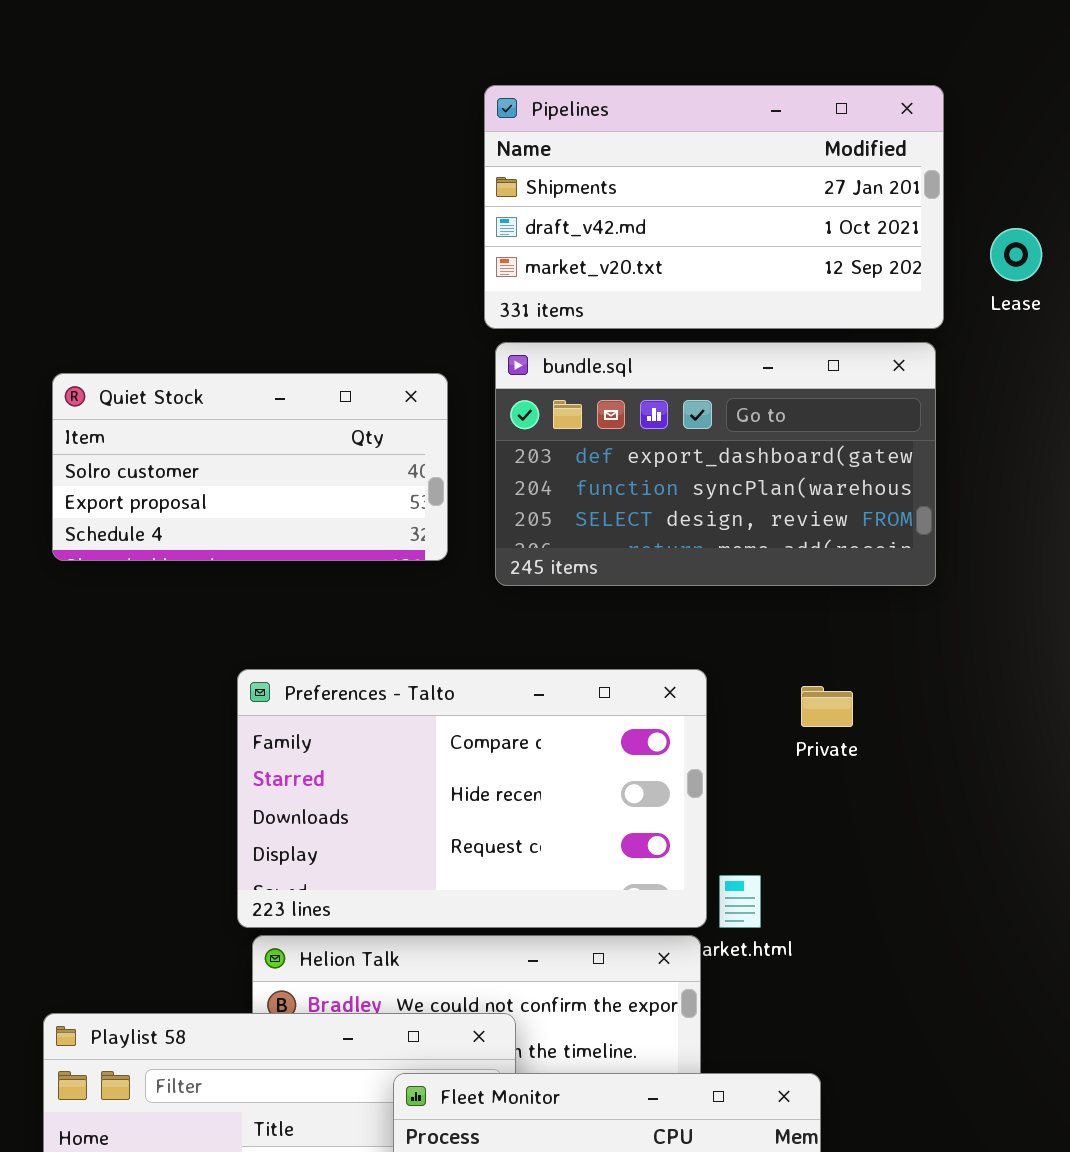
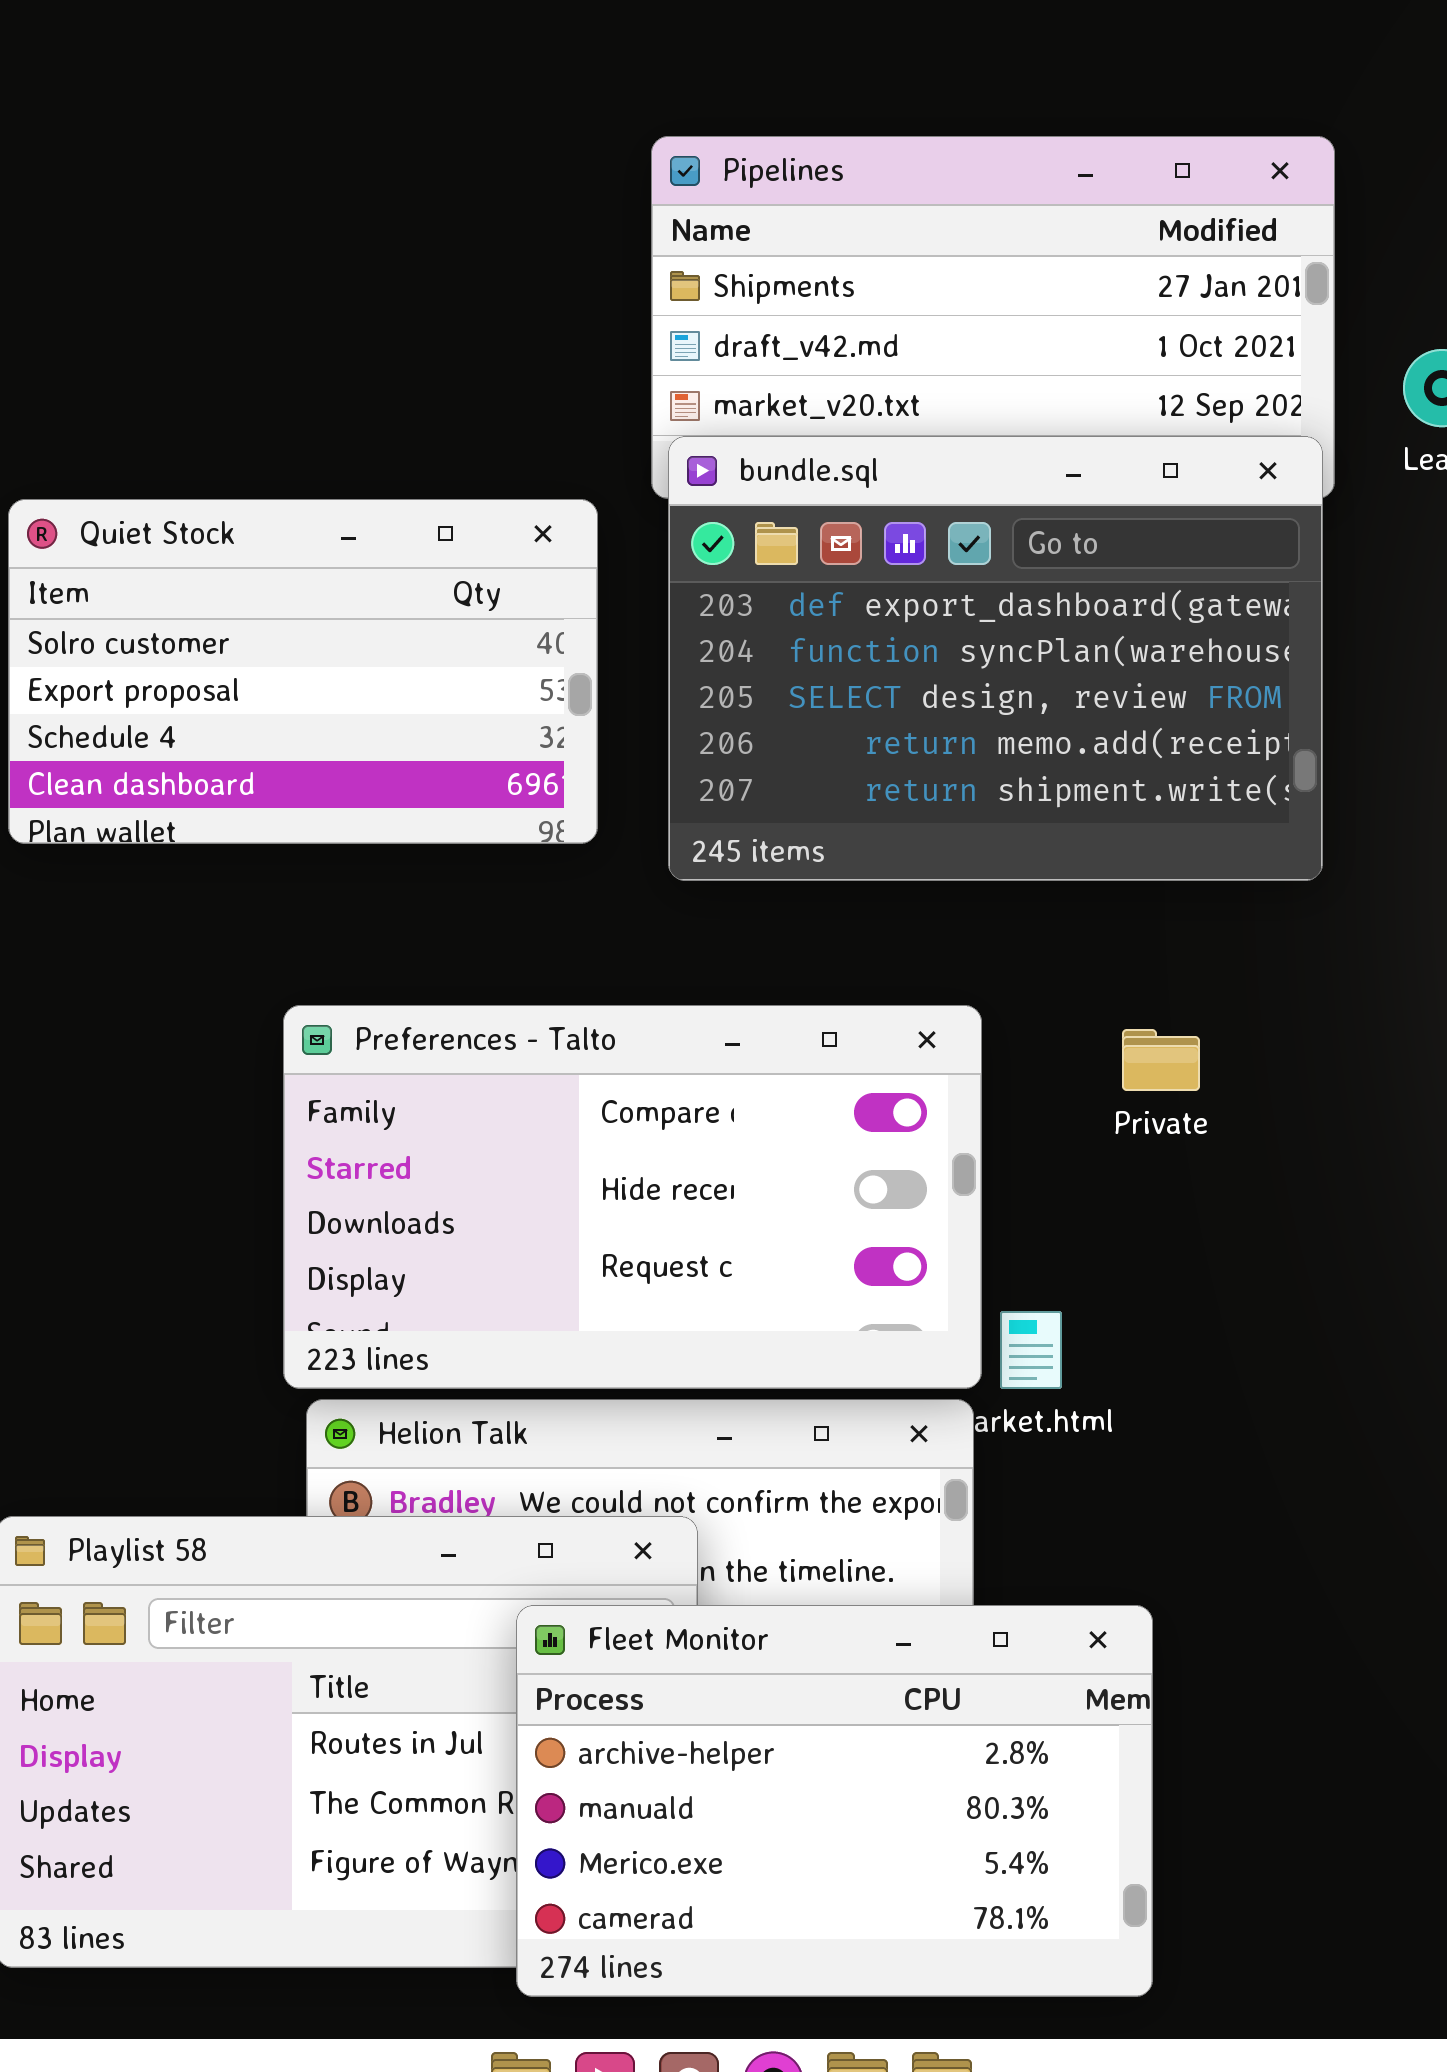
bundle.sql: [495,342,936,586] -> [668,436,1323,881], resized
Quiet Stock: [52,373,448,561] -> [8,499,598,844], resized

